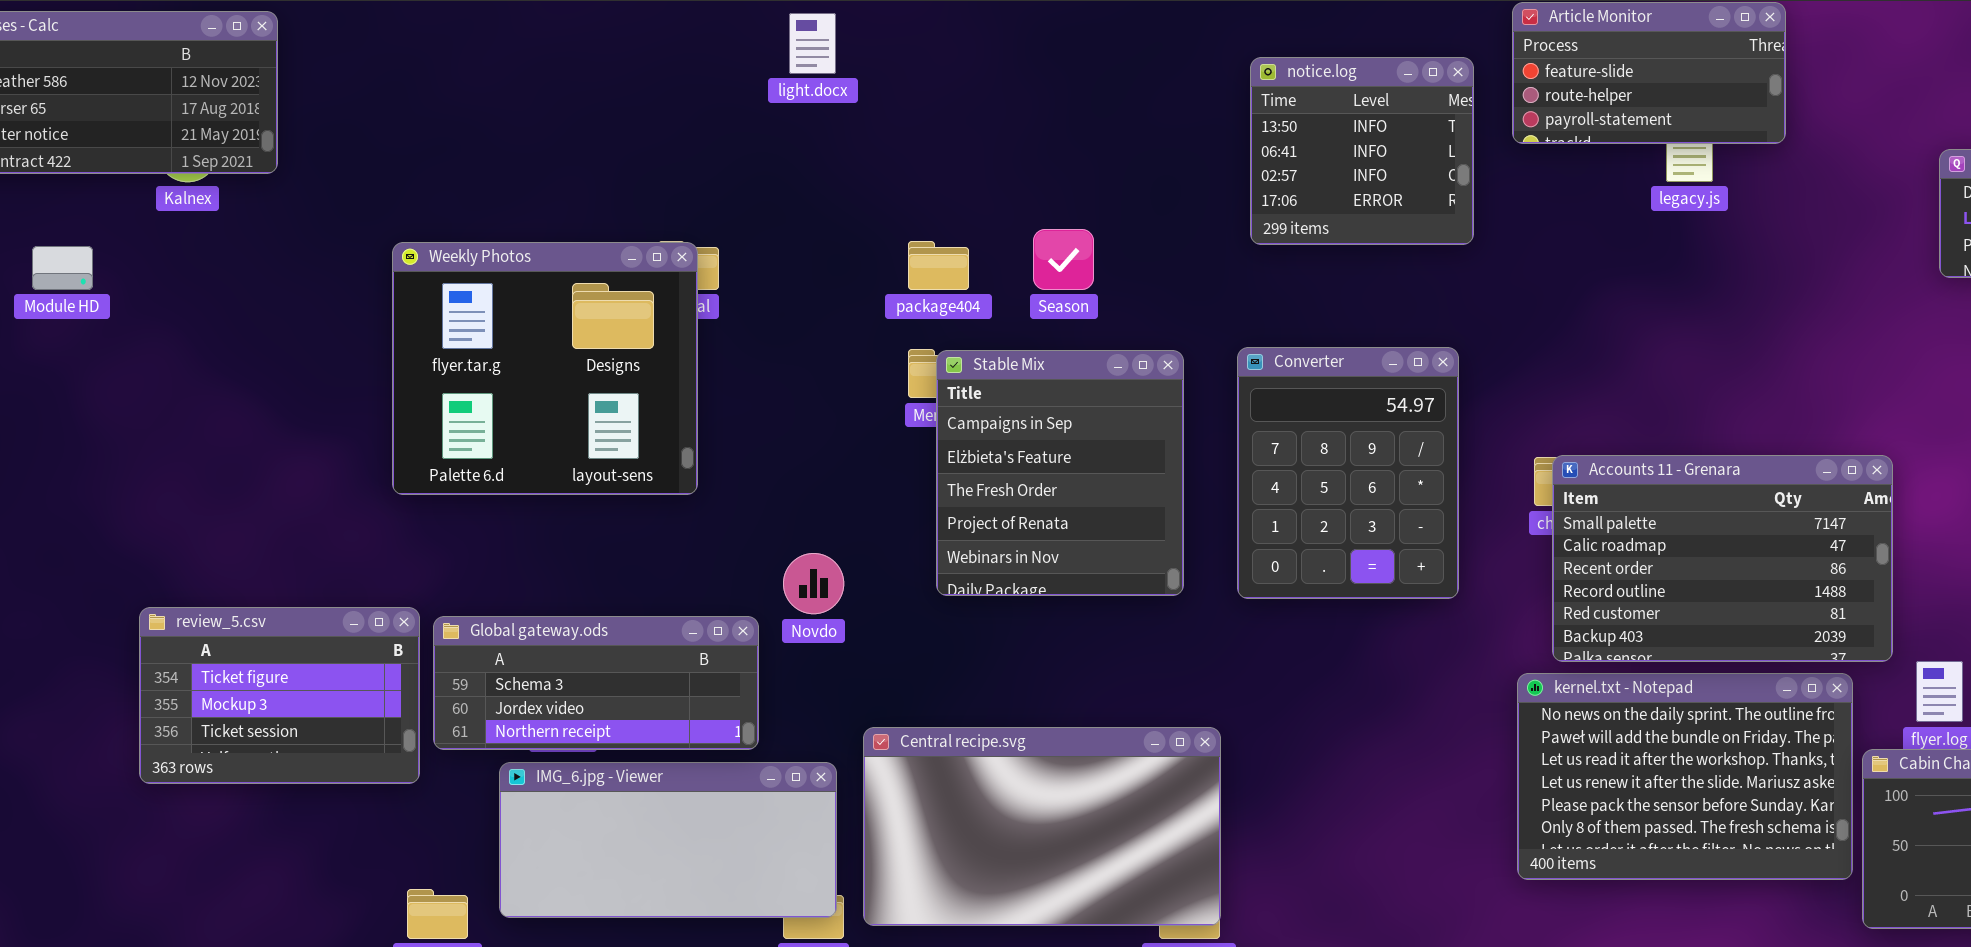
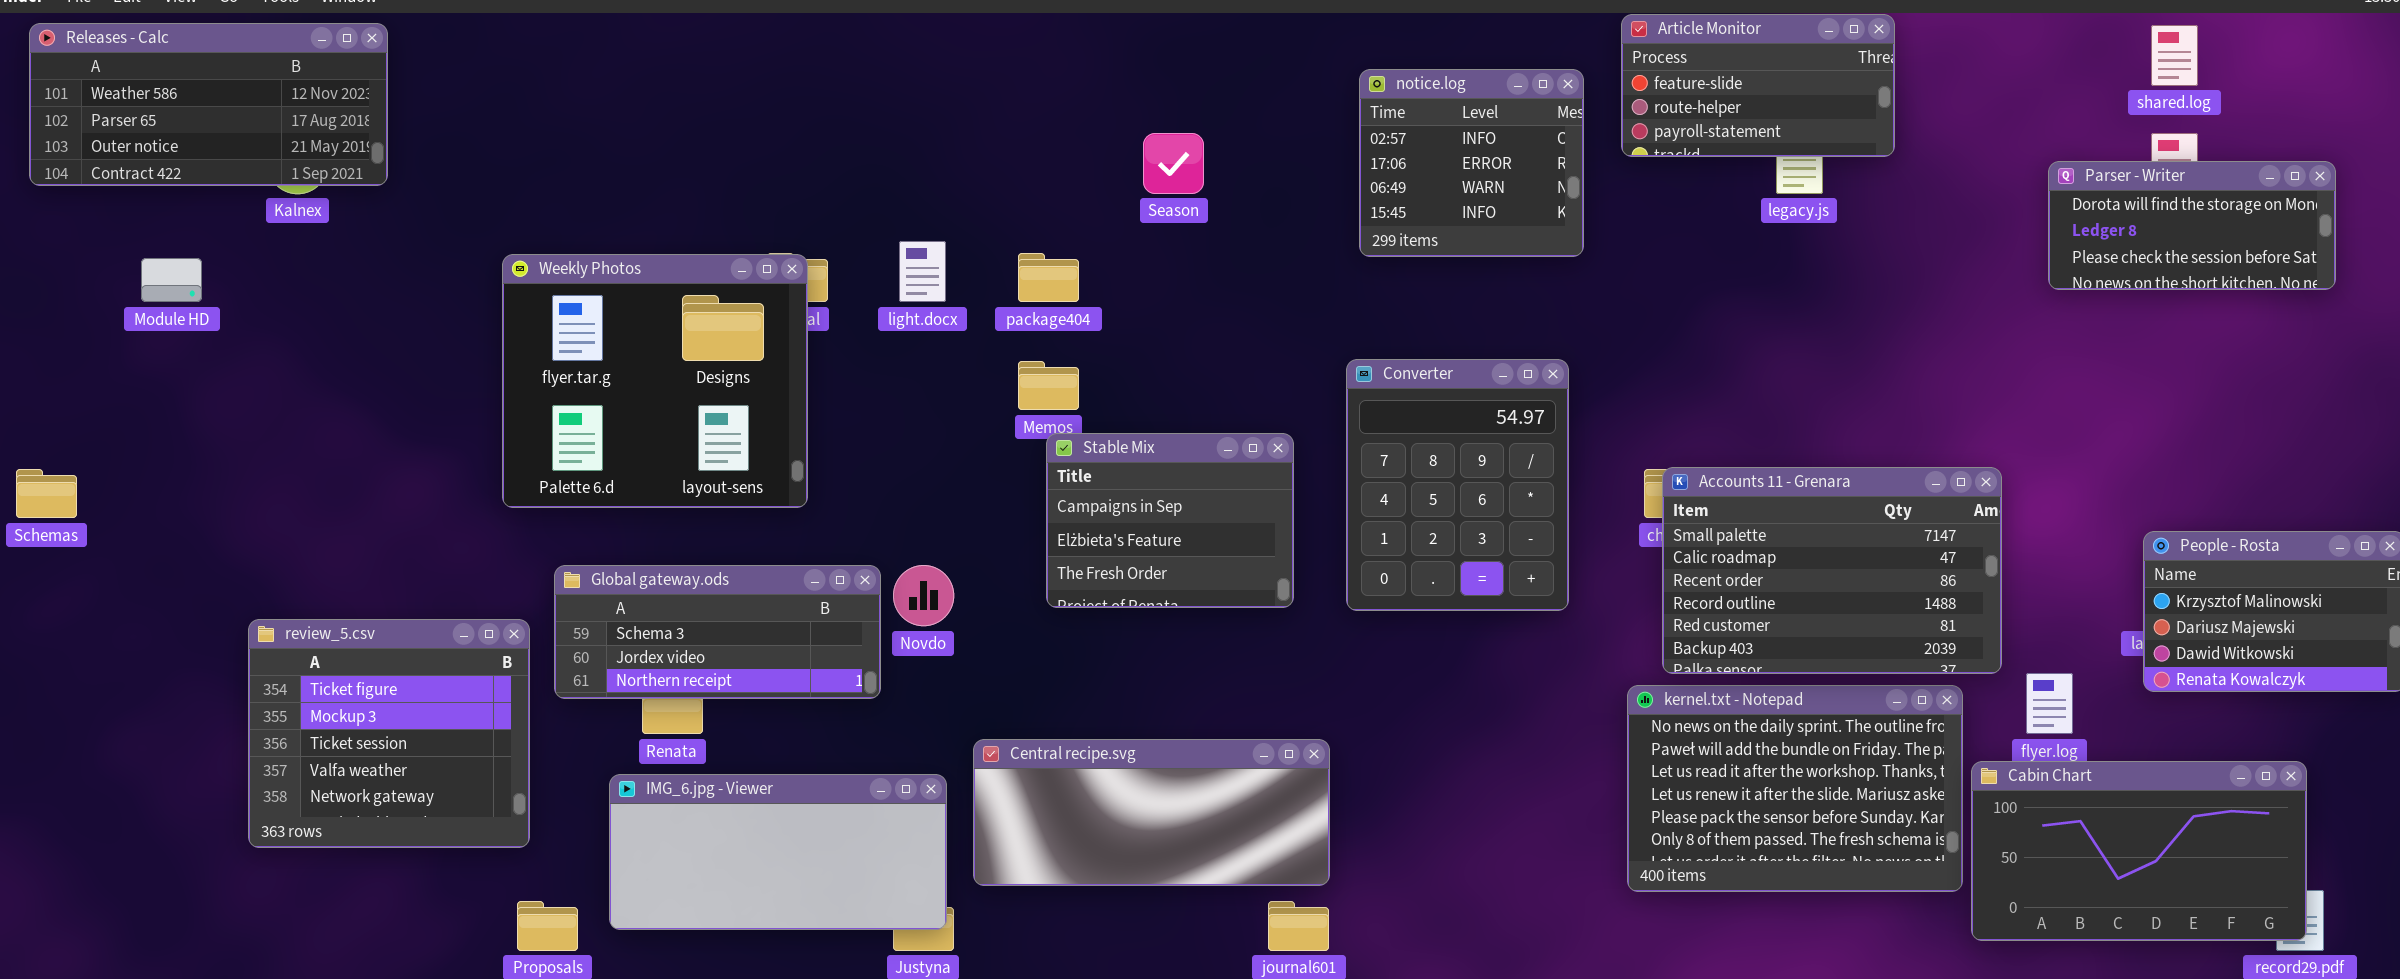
light.docx: [789,13,836,74] -> [899,241,946,302], moved
notice.log: [1250,57,1474,245] -> [1359,69,1584,257], scrolled down 2 rows
Season: [1033,229,1094,290] -> [1143,133,1204,194], moved
Stable Mix: [936,350,1184,596] -> [1046,433,1294,608], resized
review_5.csv: [139,607,420,784] -> [248,619,530,848], resized
Global gateway.ods: [433,616,759,750] -> [554,565,881,699], moved
Central recipe.svg: [863,727,1221,926] -> [973,739,1330,886], resized

